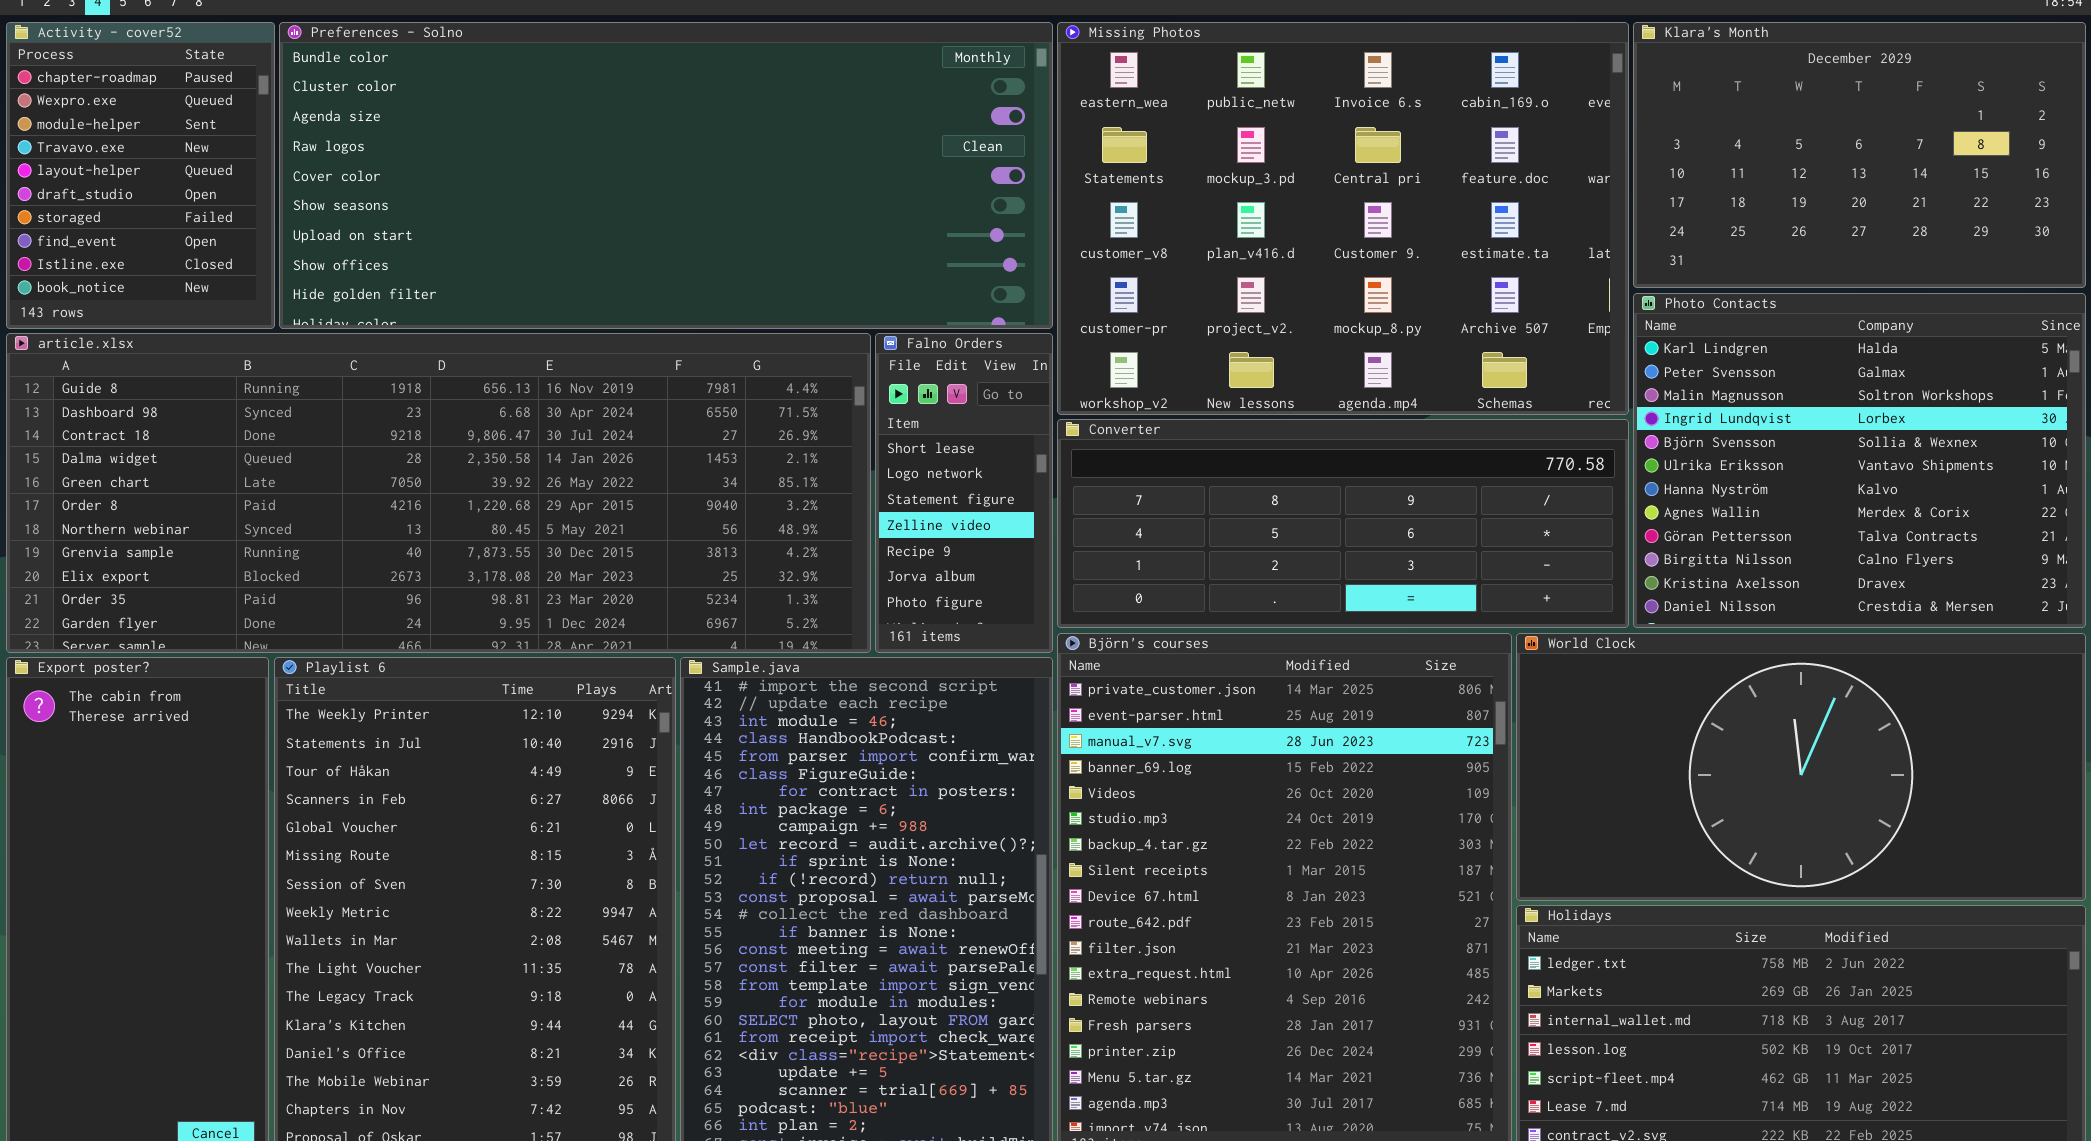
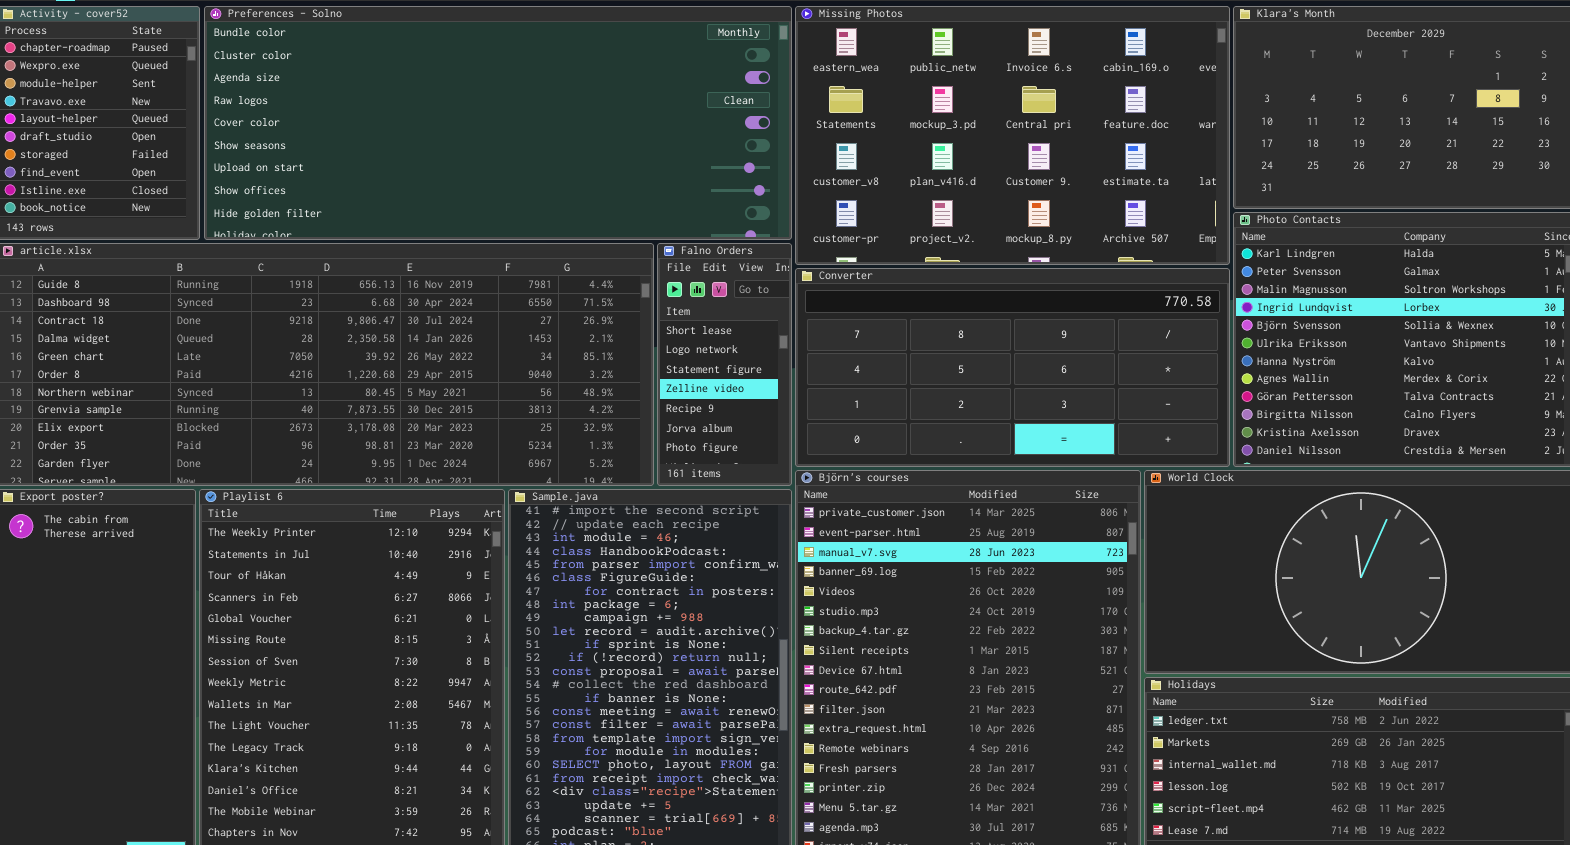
Missing Photos: [1057,22,1629,415] -> [795,6,1230,265], resized
Converter: [1057,419,1629,628] -> [795,268,1230,467], resized

